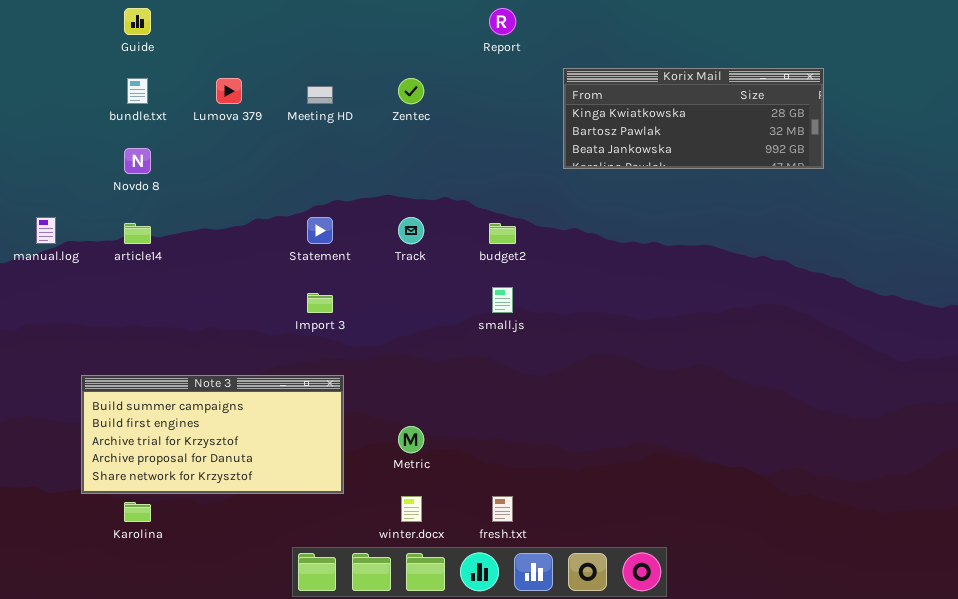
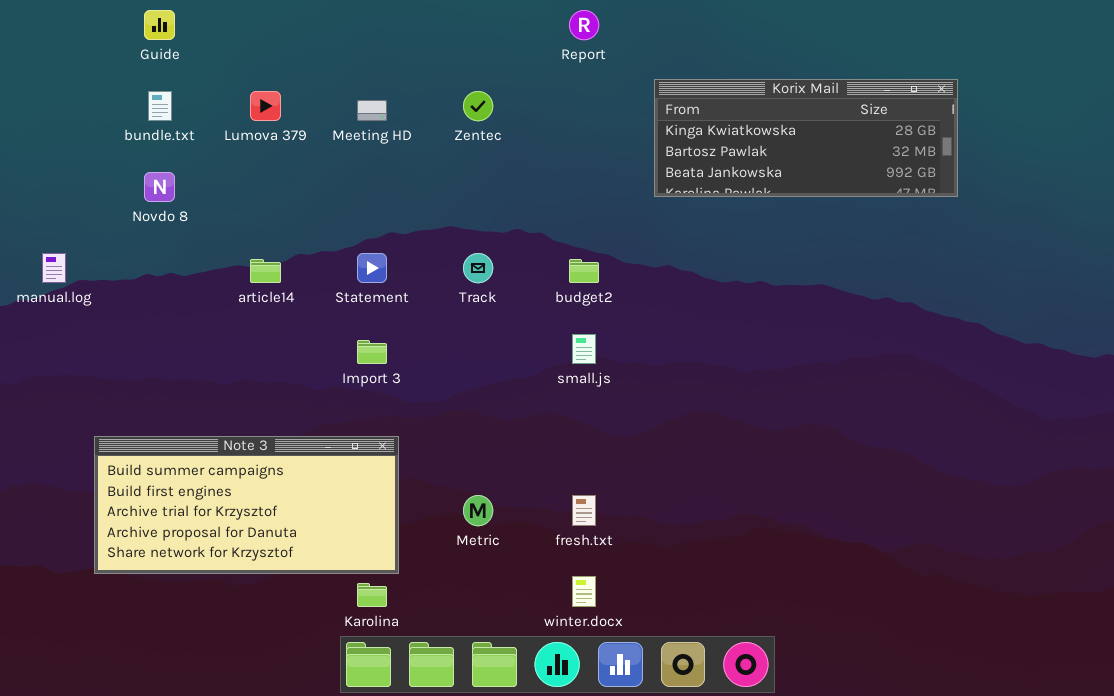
article14: [124,223,151,244] -> [250,259,281,283], moved
winter.docx: [401,496,422,522] -> [572,576,596,607], moved
fresh.txt: [492,496,513,522] -> [572,495,596,526], moved
Karolina: [124,502,151,522] -> [357,583,387,607], moved

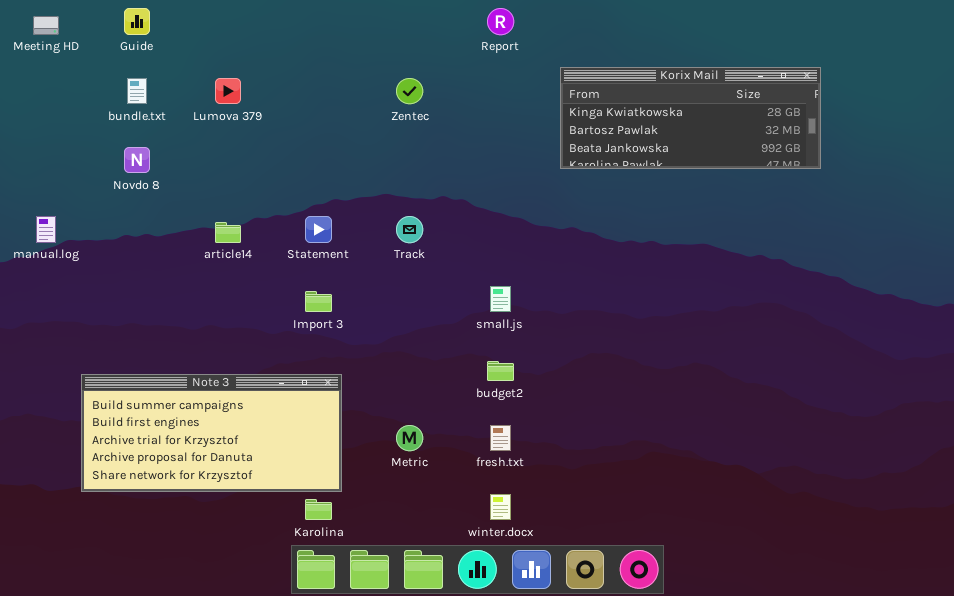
Meeting HD: [357,100,387,121] -> [33,16,59,35], moved
budget2: [569,259,599,283] -> [487,361,514,381], moved

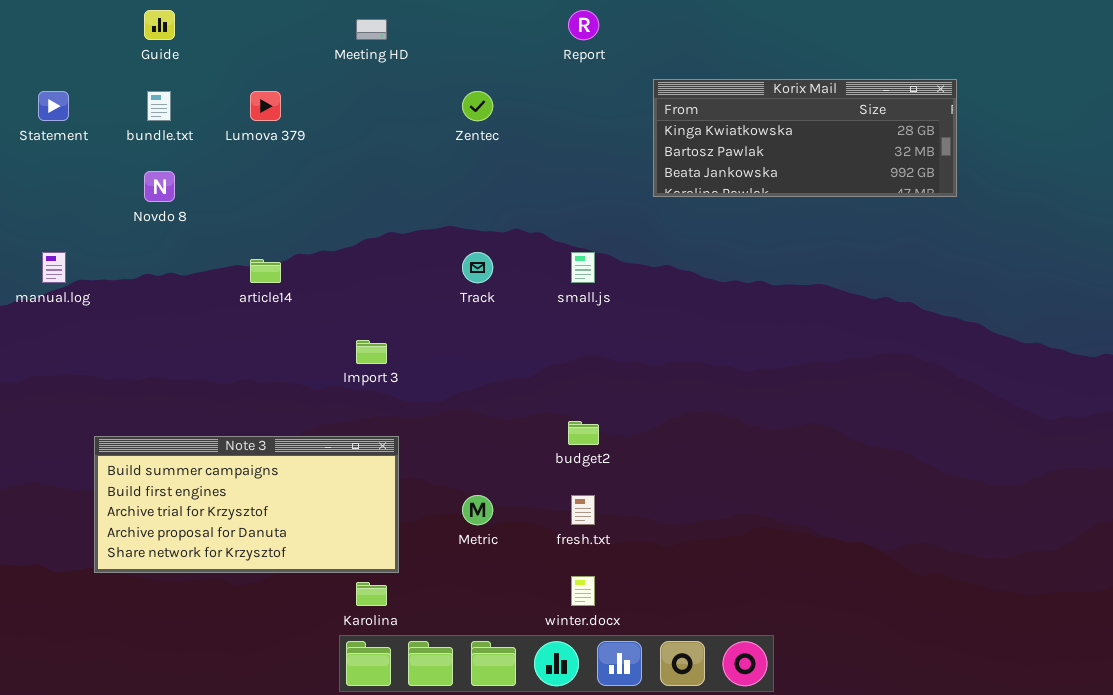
Meeting HD: [33,16,59,35] -> [356,19,387,40], moved
Statement: [305,216,332,243] -> [38,91,69,121], moved
small.js: [490,286,511,312] -> [571,252,595,283], moved

